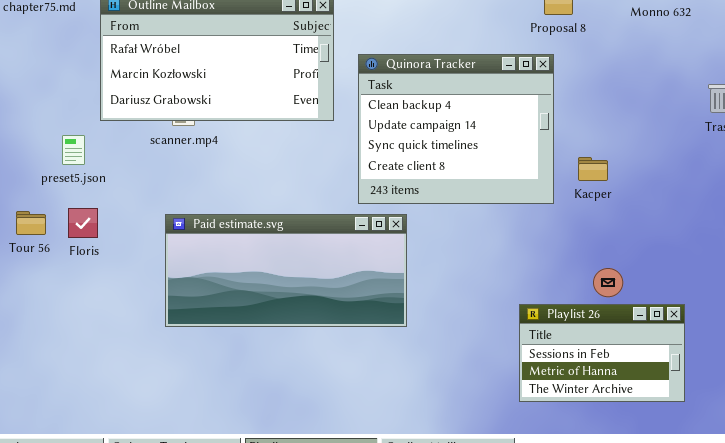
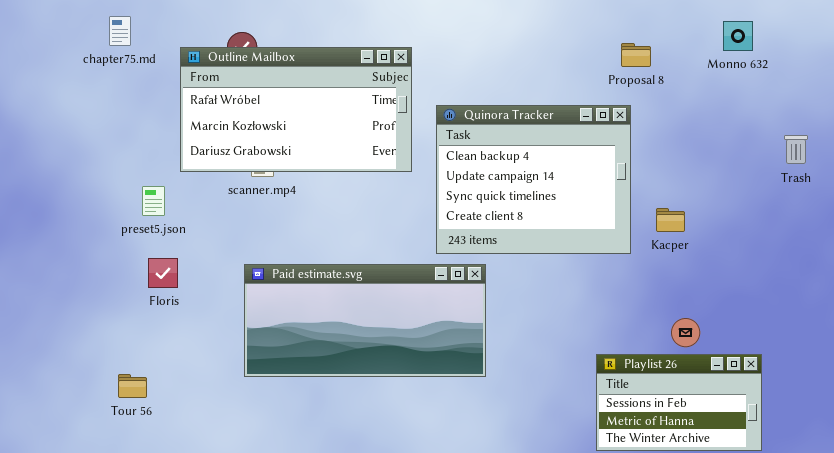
Tour 56: [16,211,46,235] -> [118,374,147,398], moved

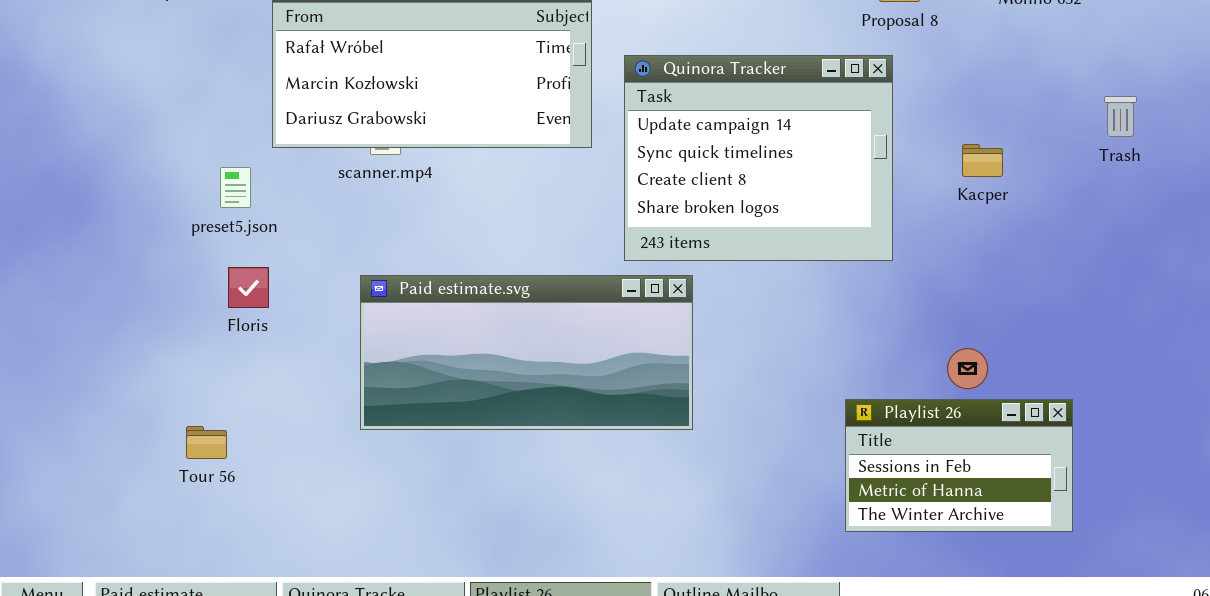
Quinora Tracker: [436,105,631,254] -> [624,55,893,261], scrolled down 1 row
Kacper: [656,208,685,232] -> [962,144,1003,177], moved

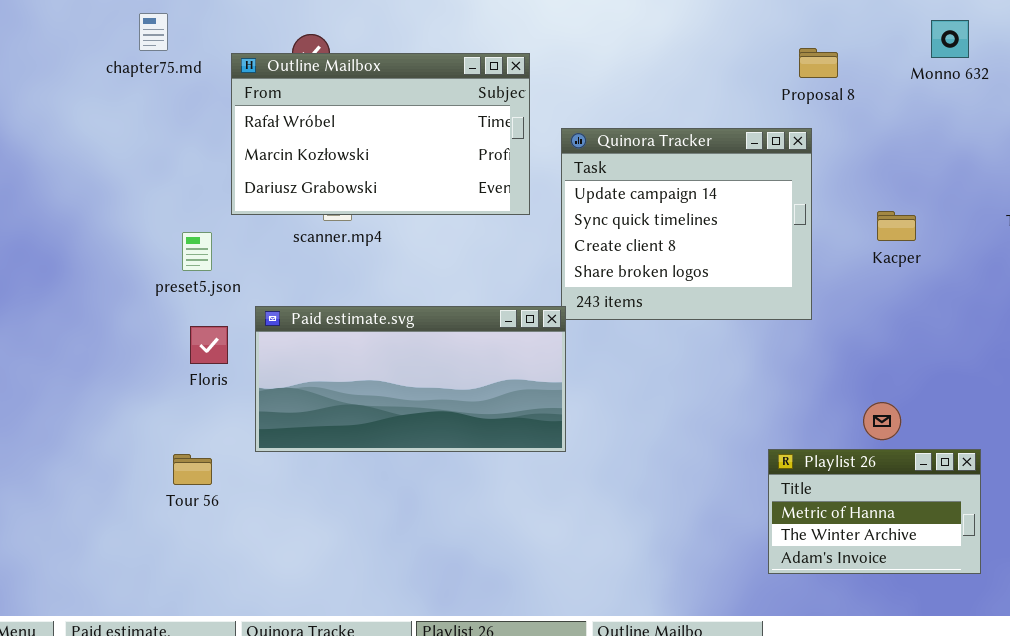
Paid estimate.svg: [360,275,693,430] -> [255,306,566,452], moved
Playlist 26: [845,399,1073,532] -> [768,449,981,574], scrolled down 1 row
Tour 56: [186,426,227,459] -> [173,454,212,485], moved

